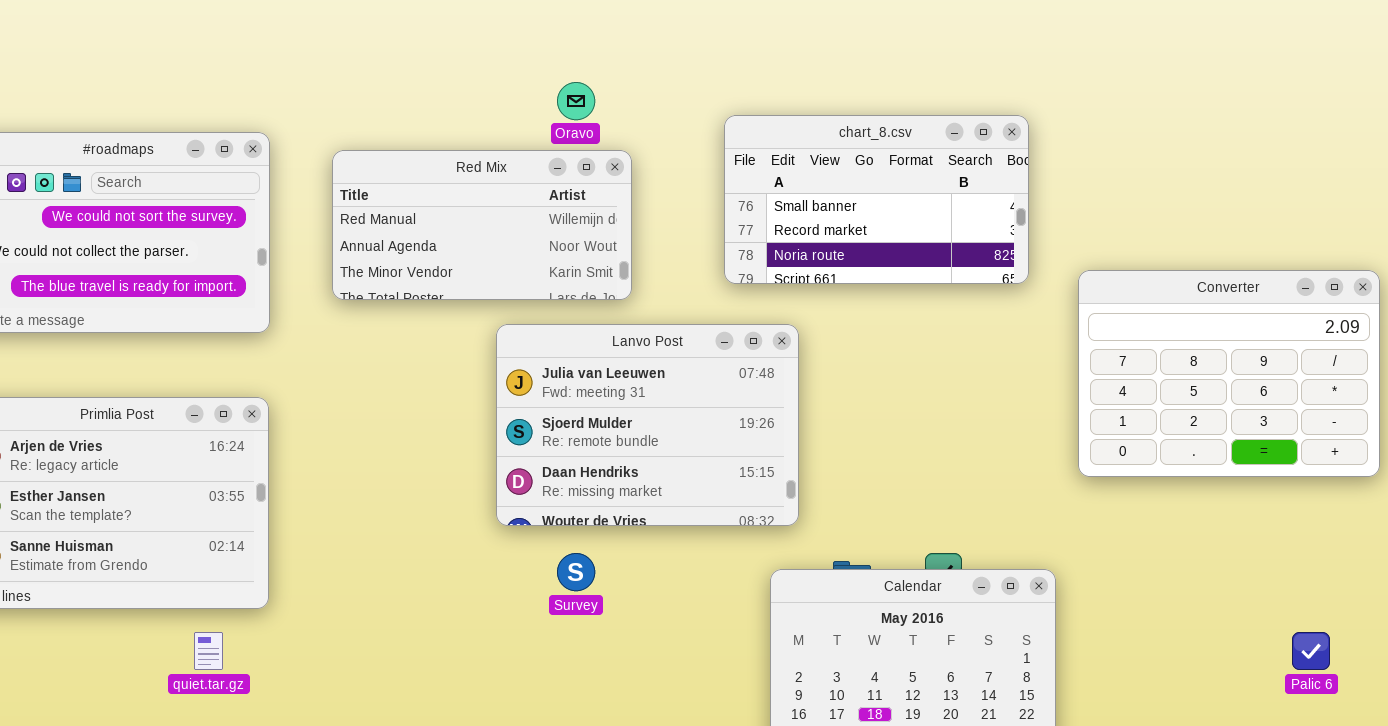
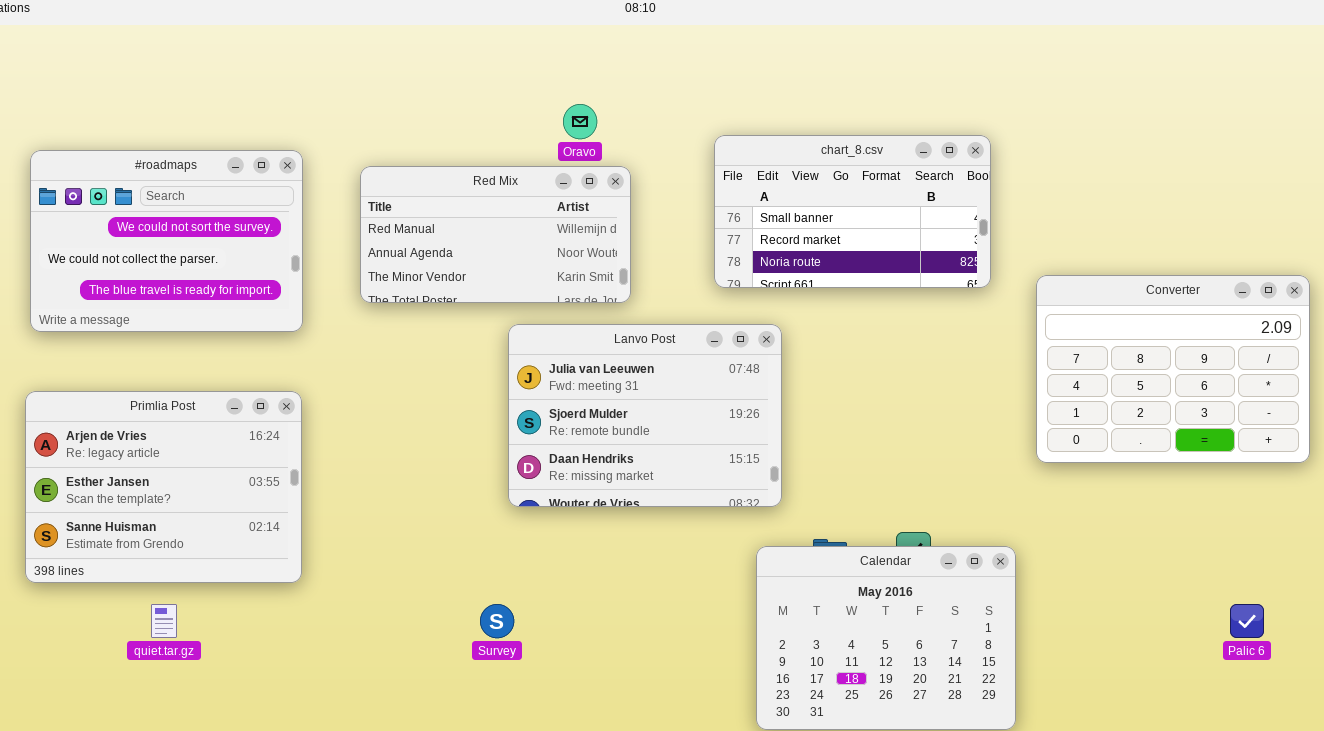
Survey: [557,553,595,591] -> [480,604,514,638], moved
quiet.tar.gz: [194,632,223,670] -> [151,604,177,638], moved

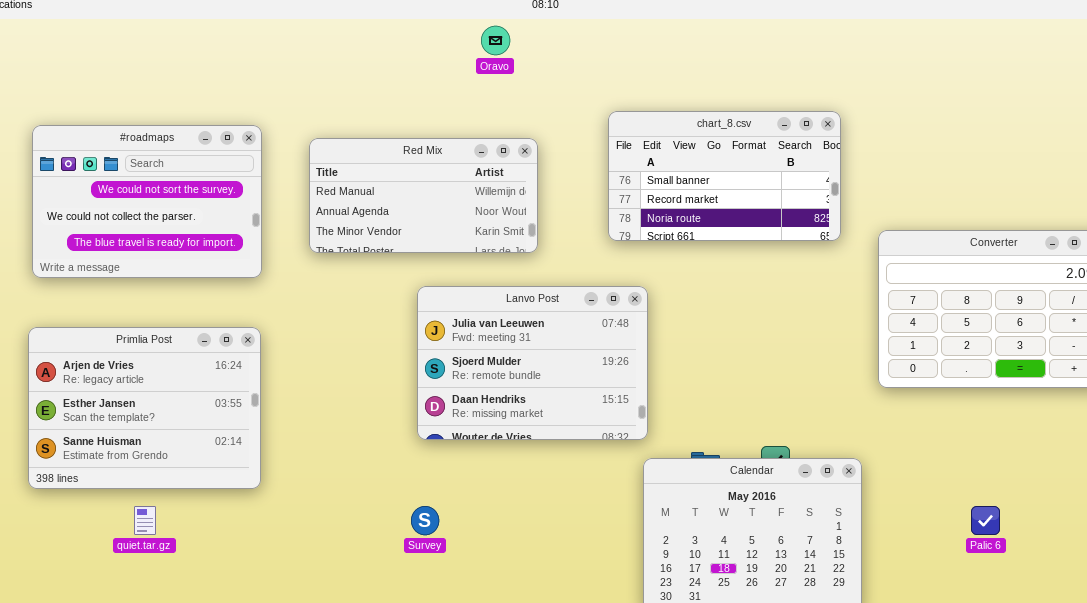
Oravo: [563,104,597,139] -> [481,26,510,55], moved
Lanvo Post: [508,324,782,507] -> [417,286,648,440], moved
Palic 6: [1230,604,1264,638] -> [971,506,1000,535], moved

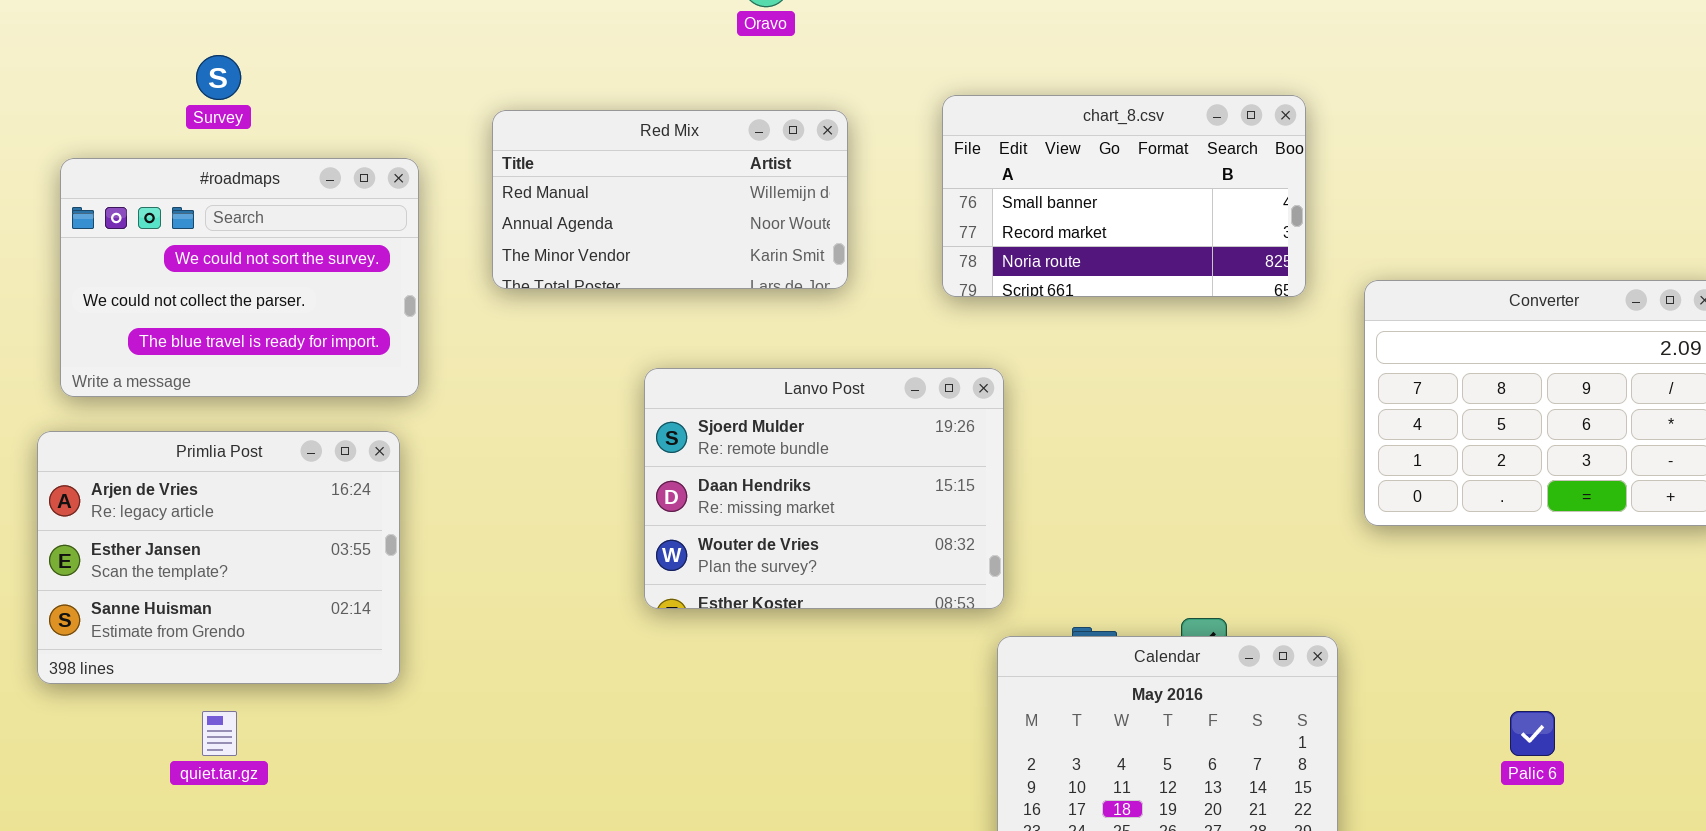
#roadmaps: [32,125,262,278] -> [60,158,419,397], moved
Red Mix: [309,138,538,253] -> [492,110,848,289], moved
Lanvo Post: [417,286,648,440] -> [644,368,1004,609], scrolled down 1 row
Survey: [411,506,439,535] -> [196,55,241,100], moved

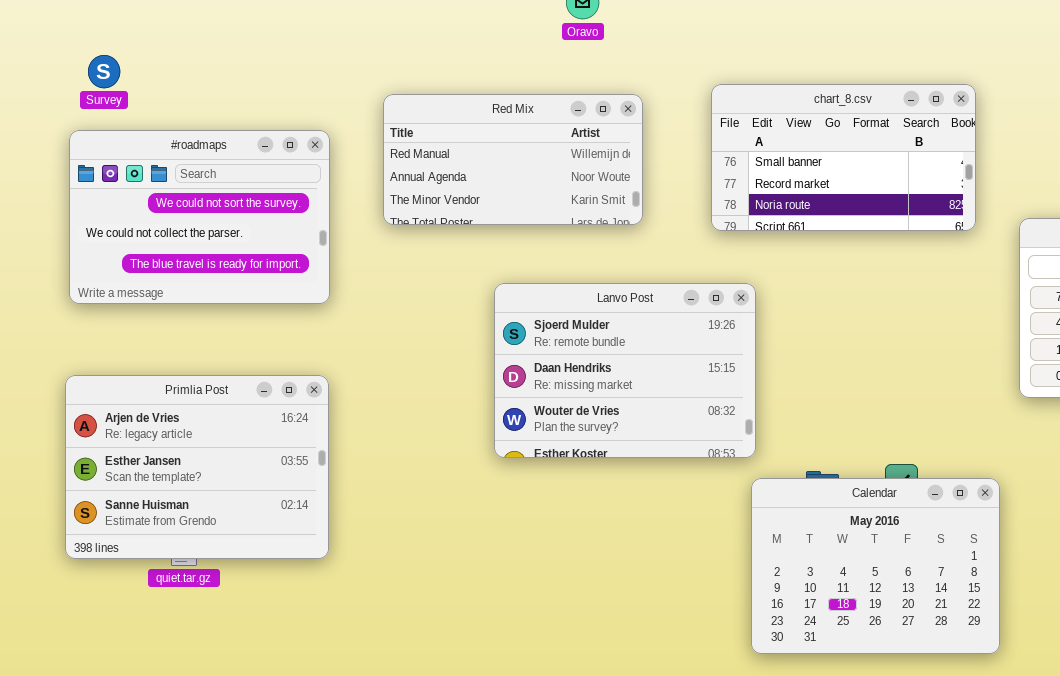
Survey: [196,55,241,100] -> [88,55,120,88], moved
Primlia Post: [37,431,400,684] -> [65,375,329,559], moved

